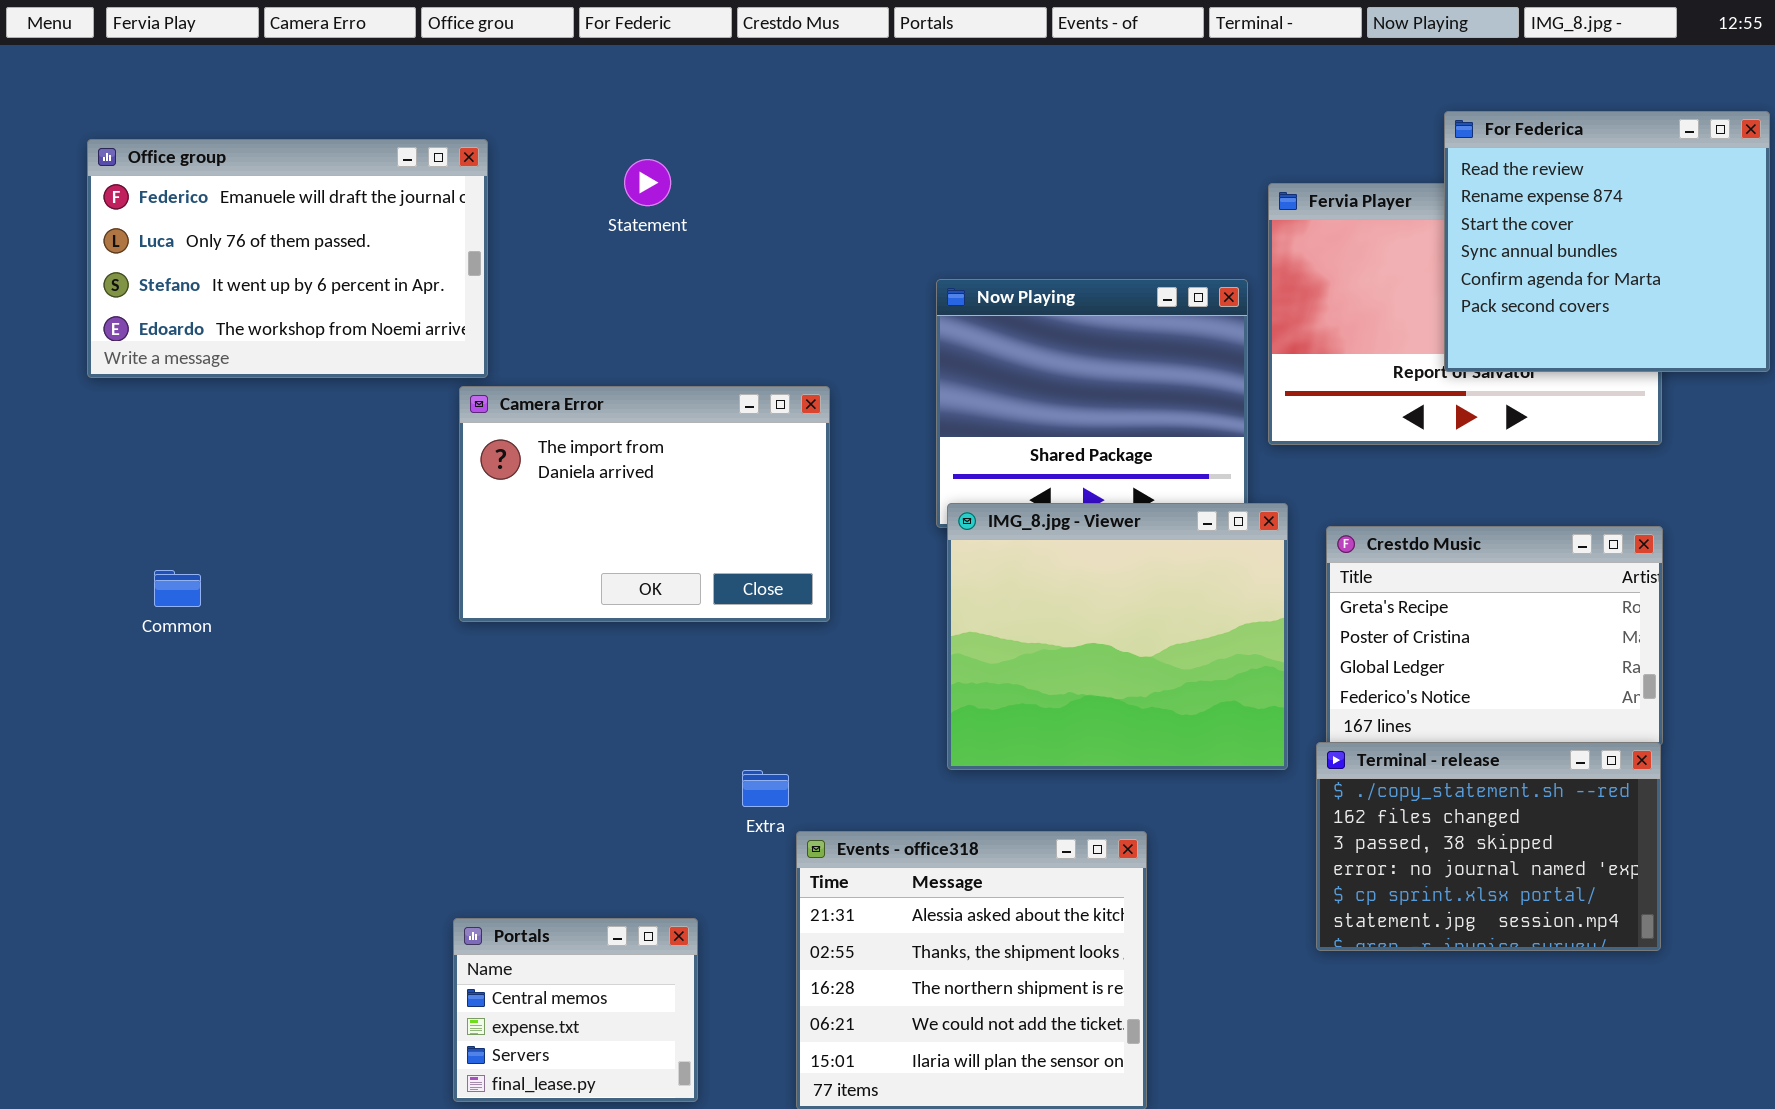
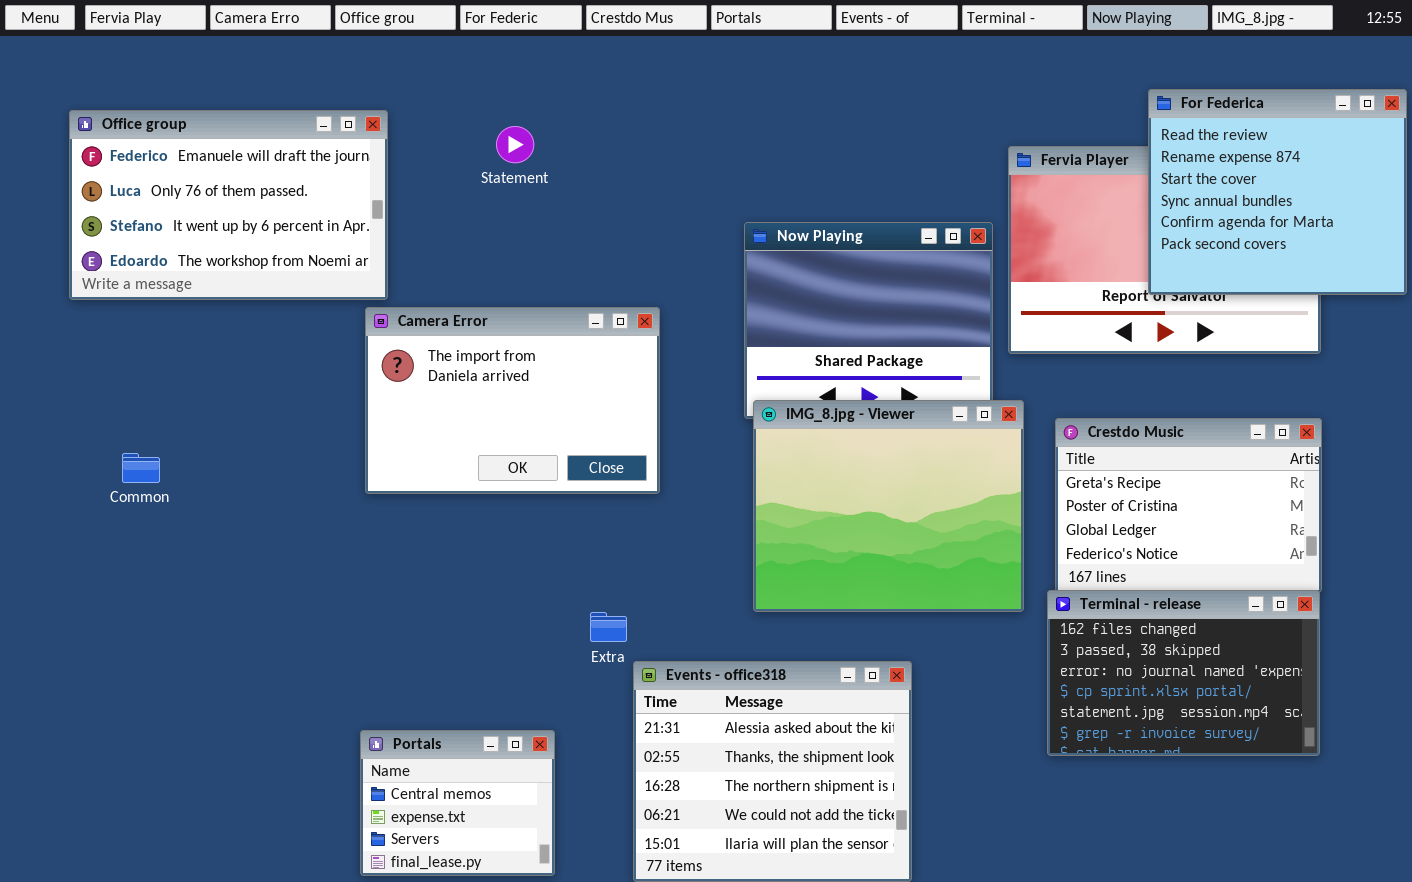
Terminal - release: [1316,742,1661,951] -> [1047,590,1320,756], scrolled down 1 row

